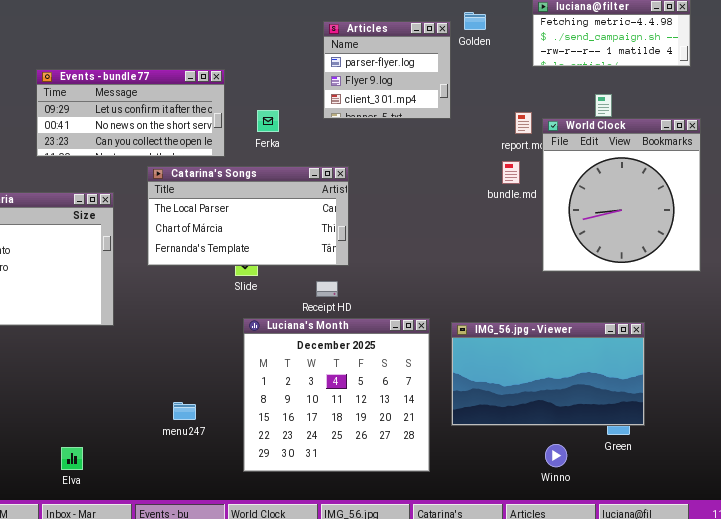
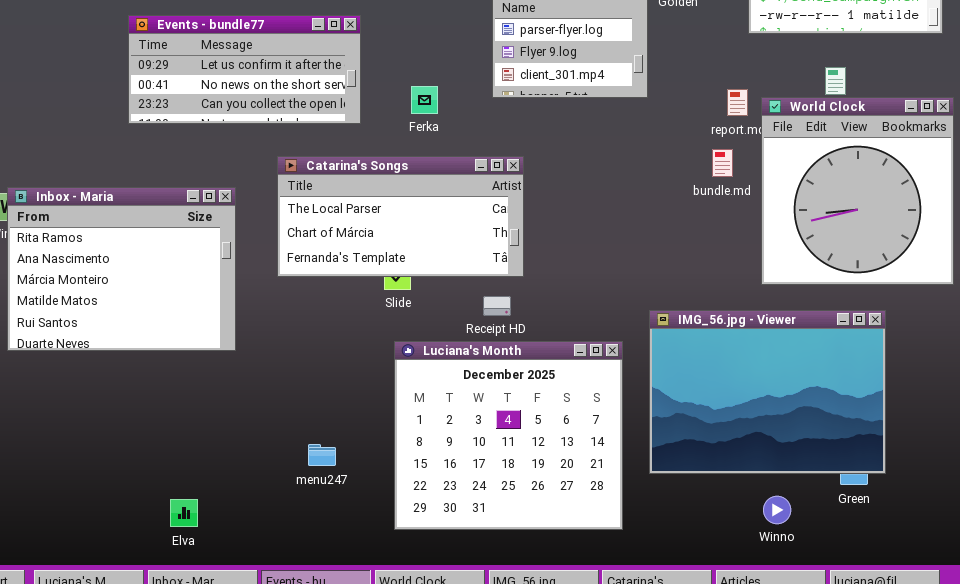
Events - bundle77: [36,69,225,157] -> [128,15,361,124], moved
IMG_56.jpg - Viewer: [451,322,645,426] -> [649,310,886,474], resized

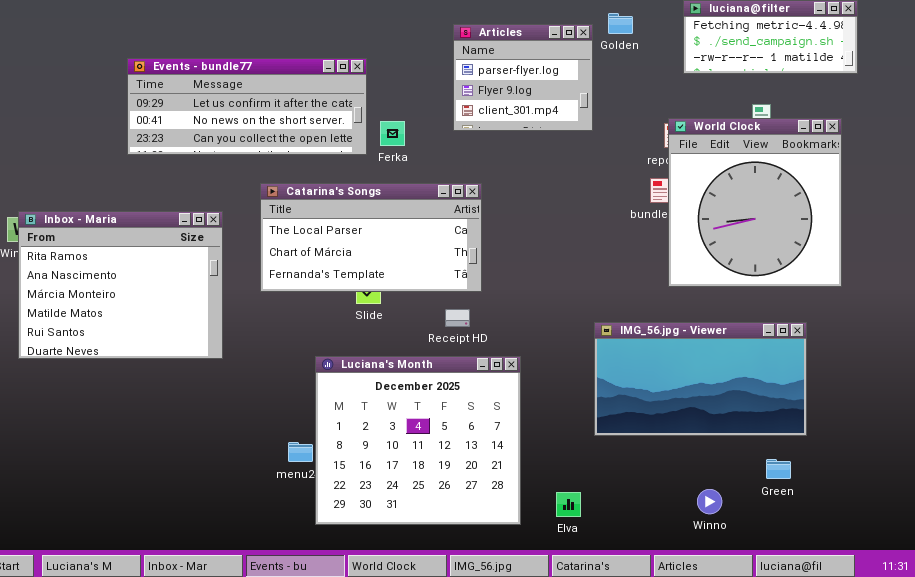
Events - bundle77: [128,15,361,124] -> [127,58,367,155], resized
World Clock: [761,97,954,285] -> [668,118,842,287], moved
IMG_56.jpg - Viewer: [649,310,886,474] -> [594,322,807,436], resized
Luciana's Month: [394,341,623,530] -> [315,356,521,525], moved
Elva: [170,499,198,527] -> [556,492,581,517], moved

